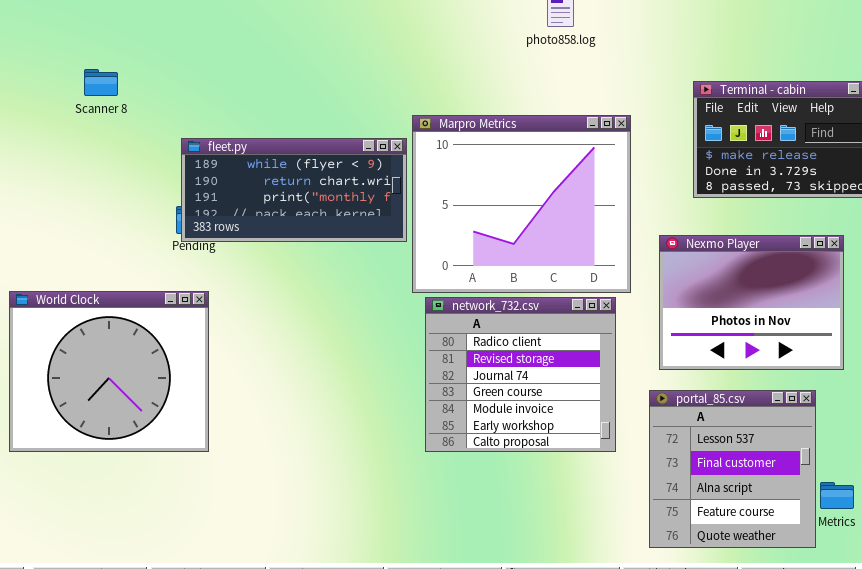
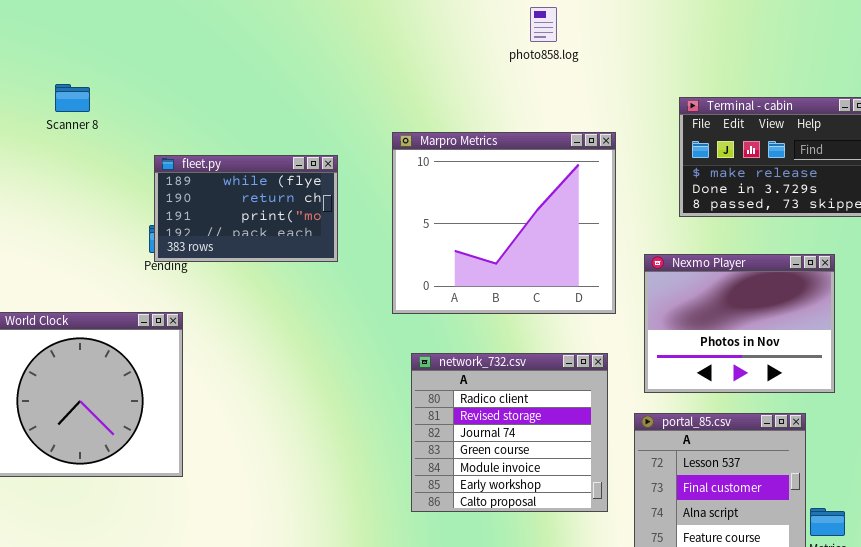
fleet.py: [181,138,407,242] -> [154,155,338,262], resized
network_732.csv: [425,297,616,452] -> [411,353,608,512], moved

